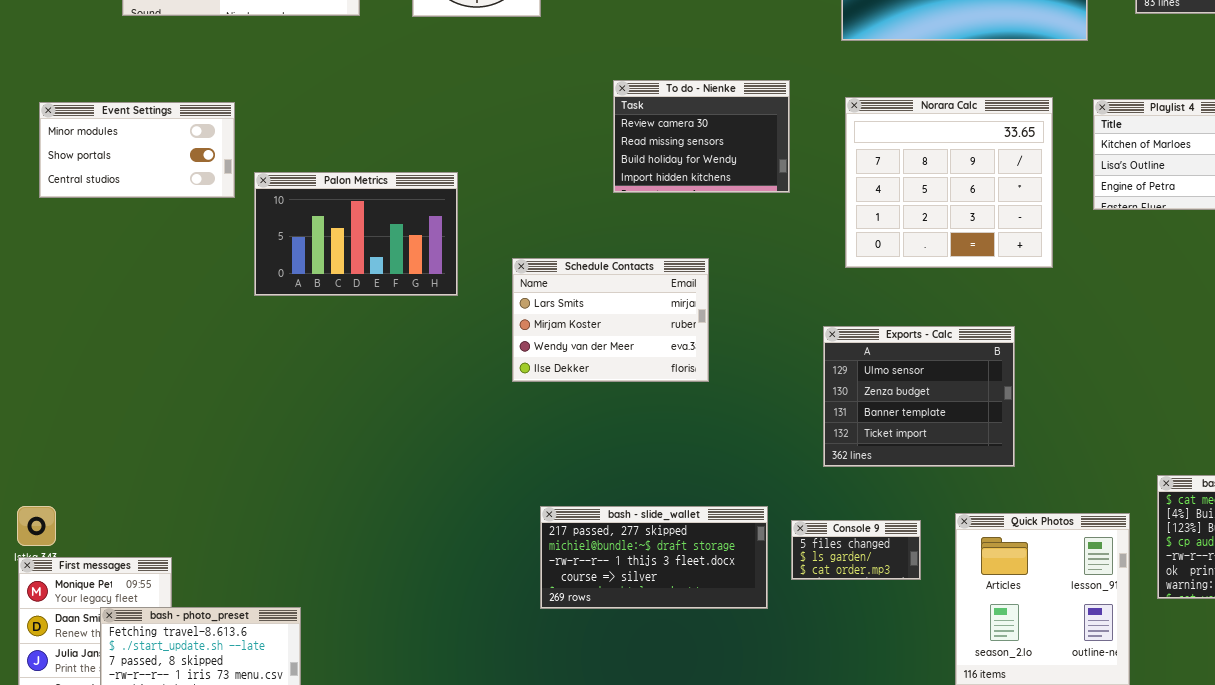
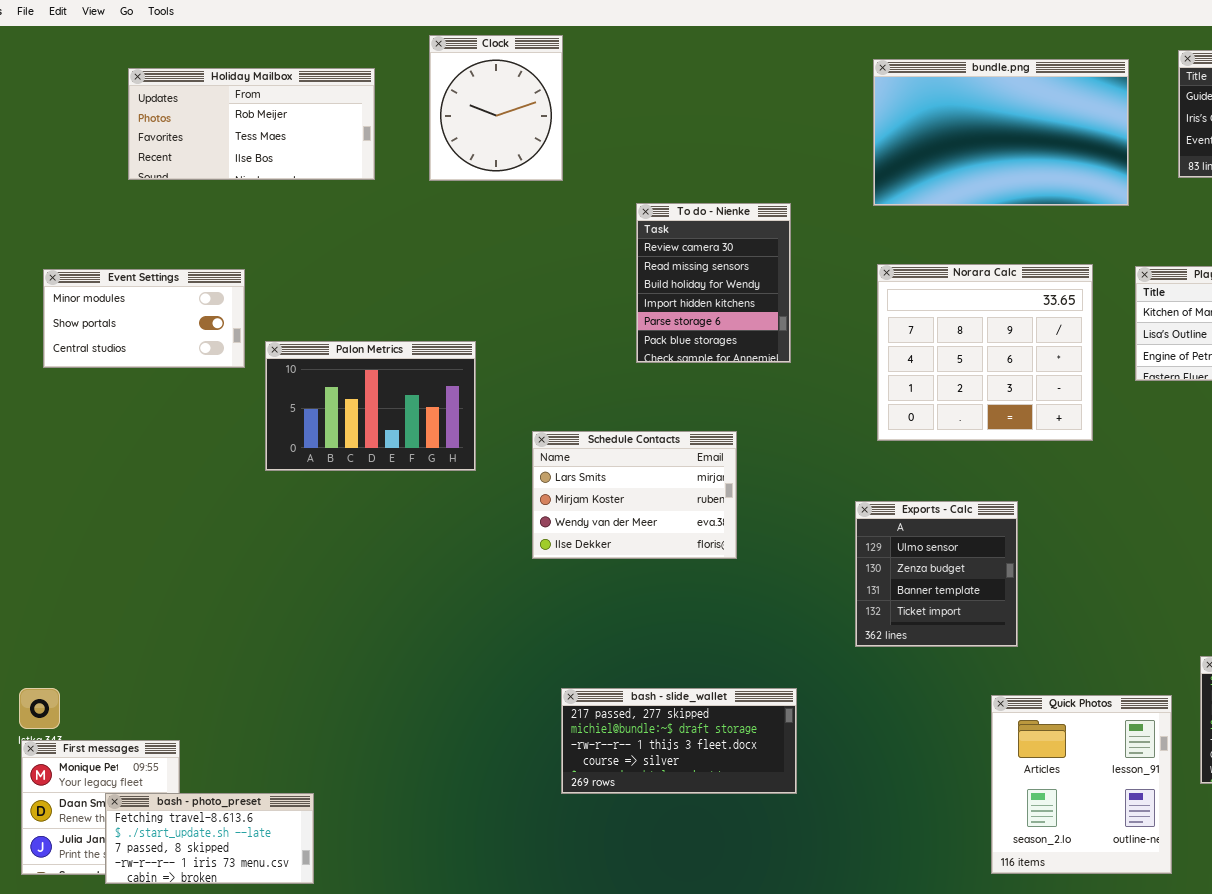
To do - Nienke: [613,80,790,193] -> [636,203,791,363], resized
Exports - Calc: [823,326,1015,467] -> [855,501,1018,647], resized
Console 9: [791,520,921,580] -> none, closed

